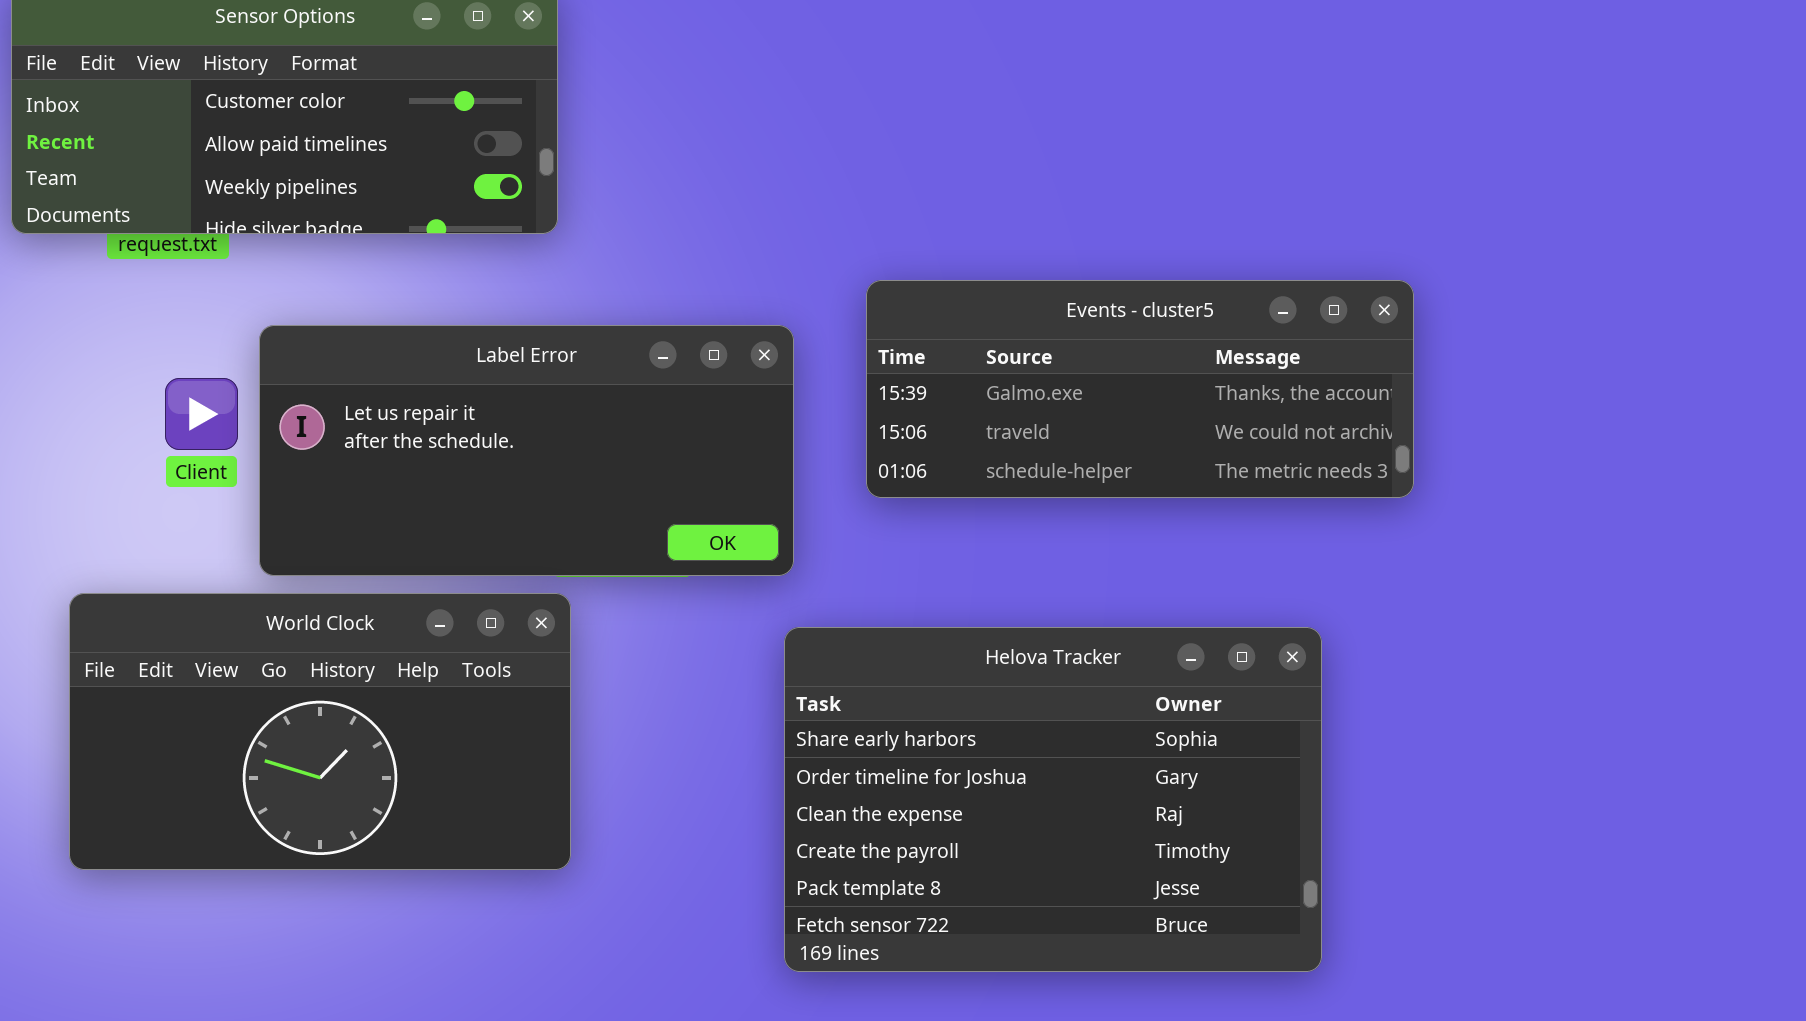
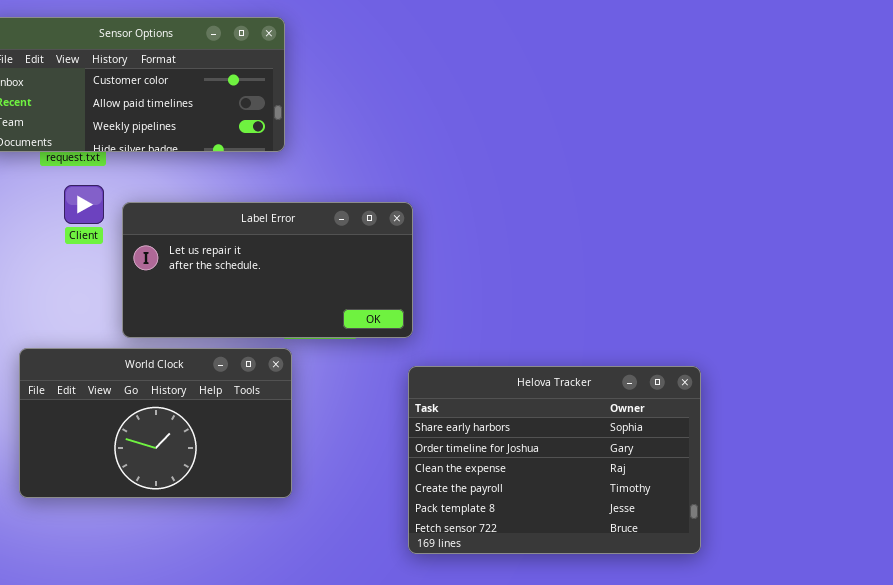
Events - cluster5: [866,280,1414,498] -> none, closed
Client: [165,378,238,450] -> [64,185,104,224], moved

